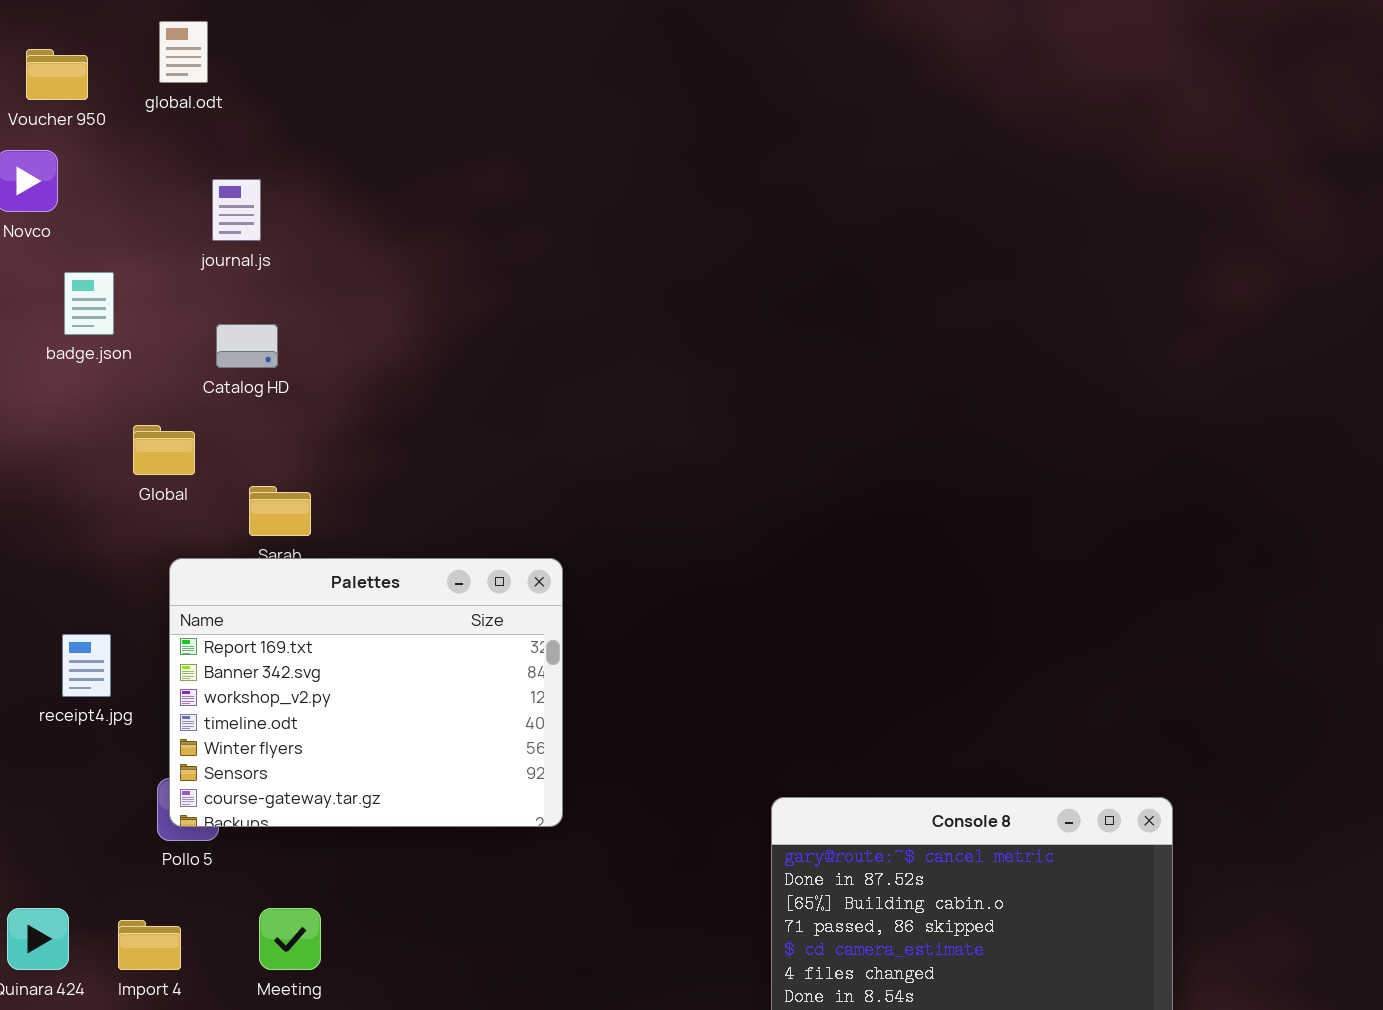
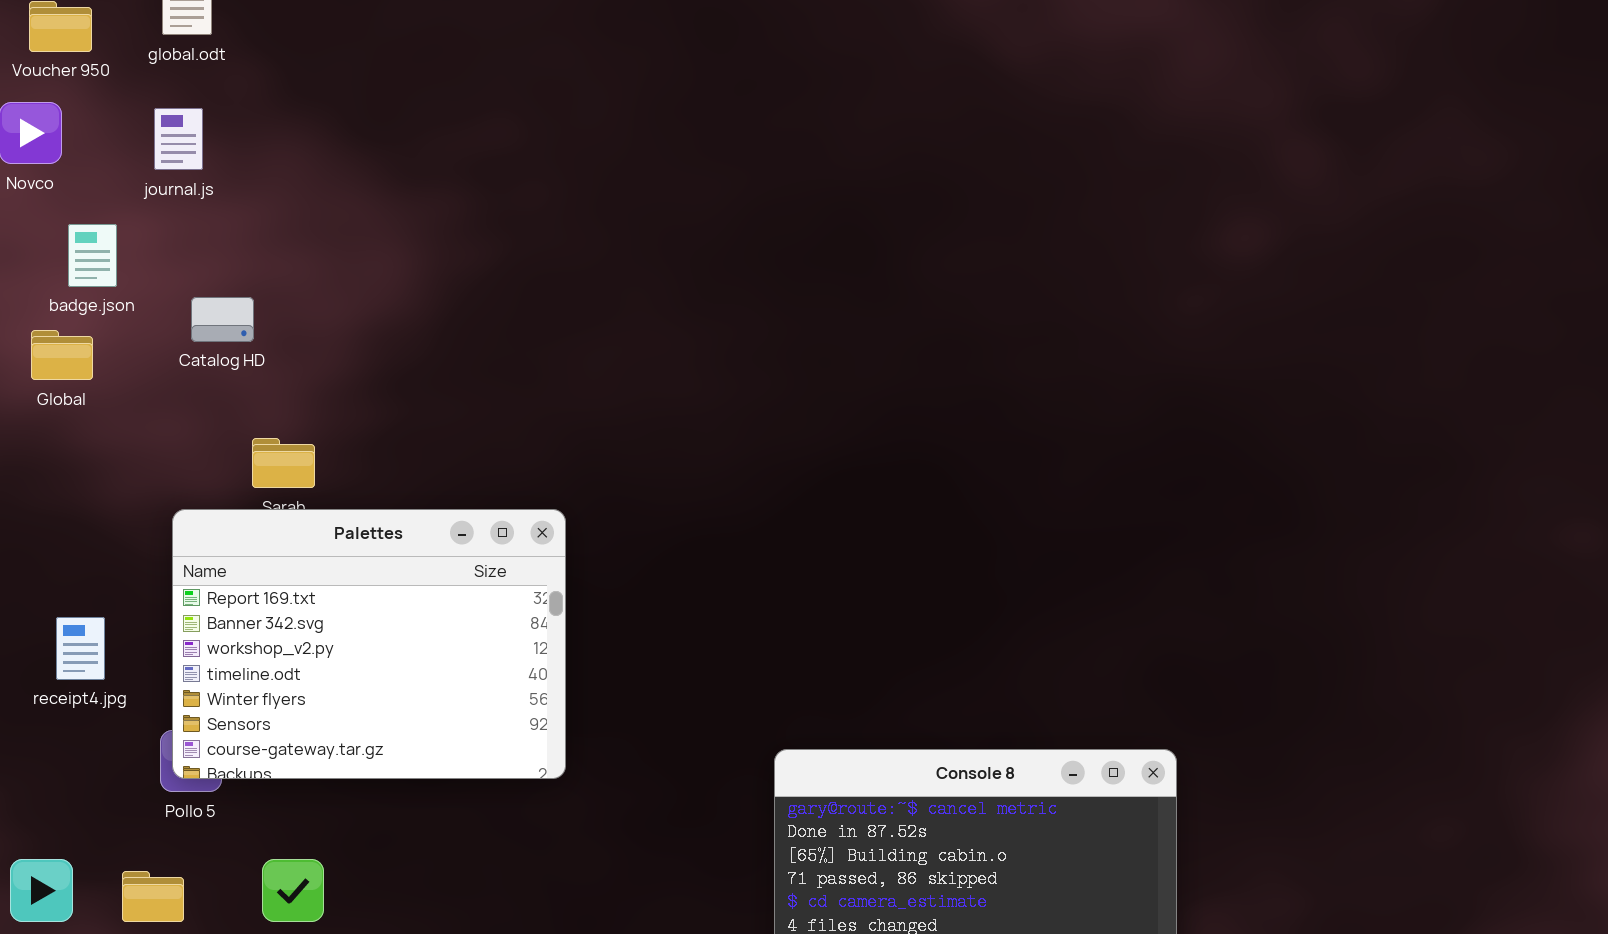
journal.js: [212,179,261,241] -> [154,108,203,170], moved
Catalog HD: [216,324,278,368] -> [191,297,254,342], moved
Global: [133,425,195,475] -> [31,330,93,380], moved
receipt4.jpg: [62,634,111,697] -> [56,617,105,680], moved

